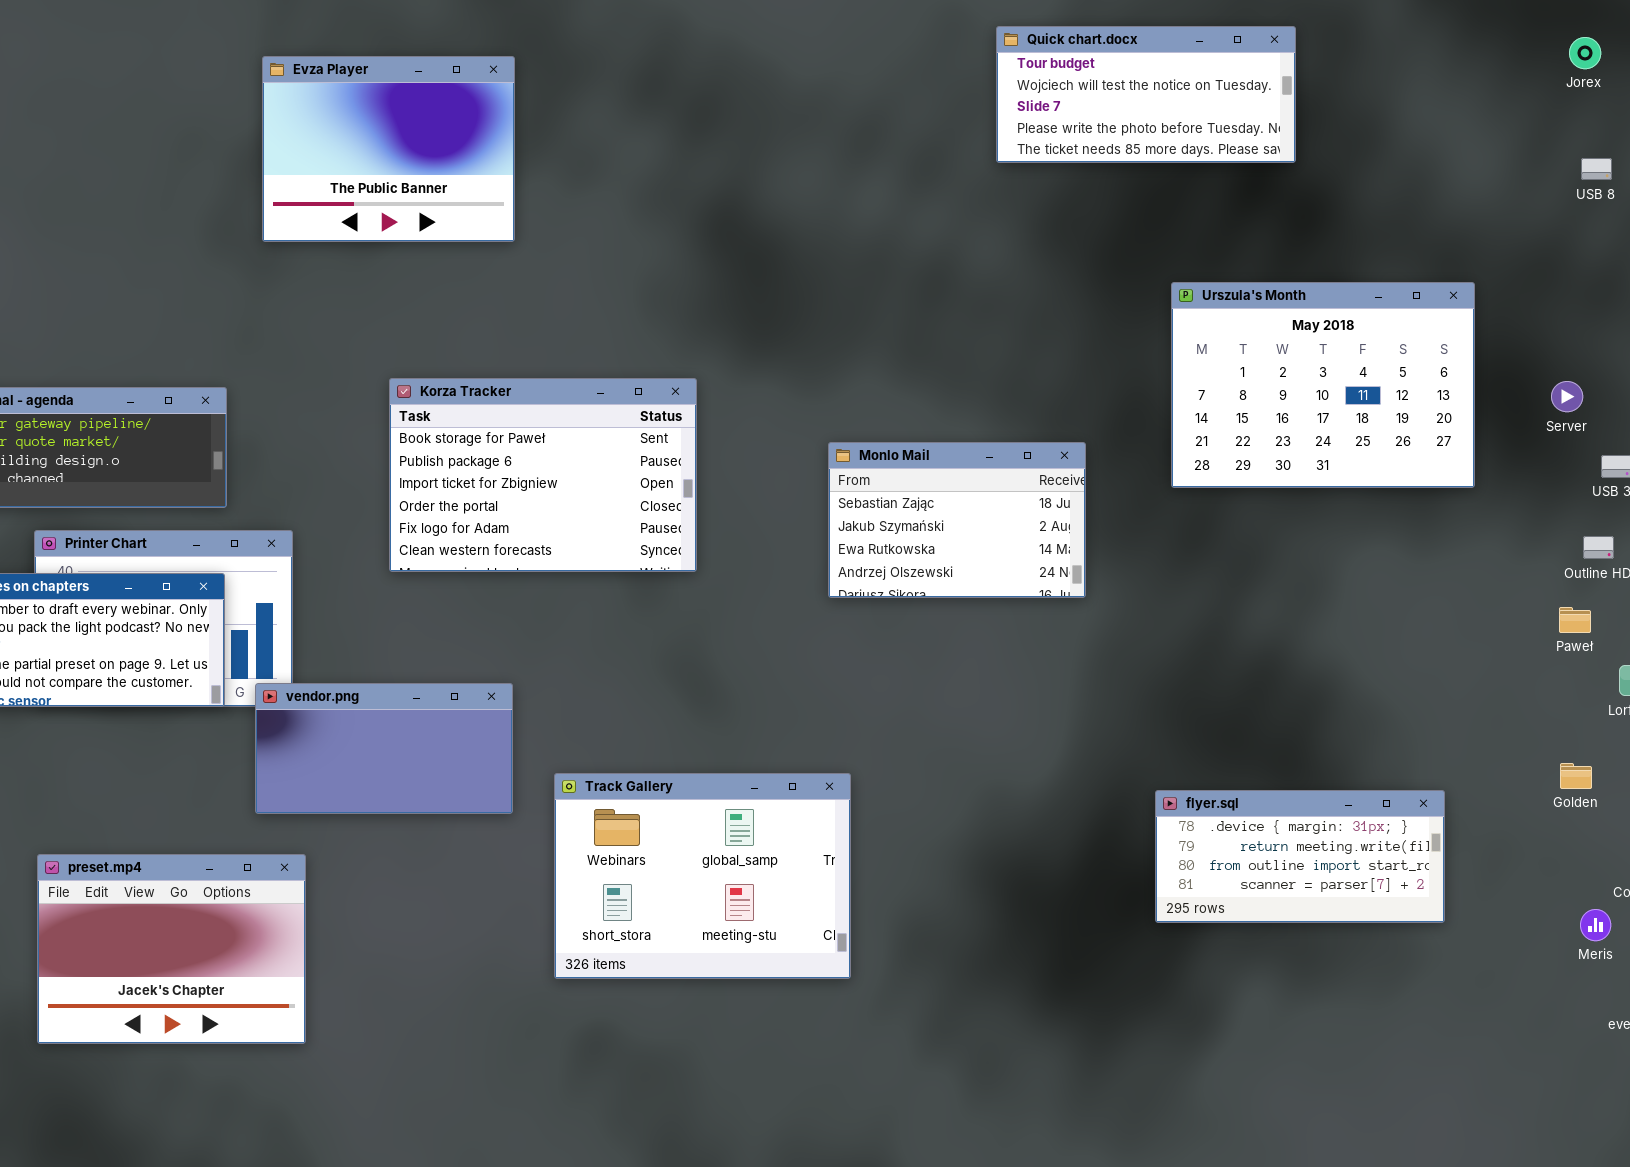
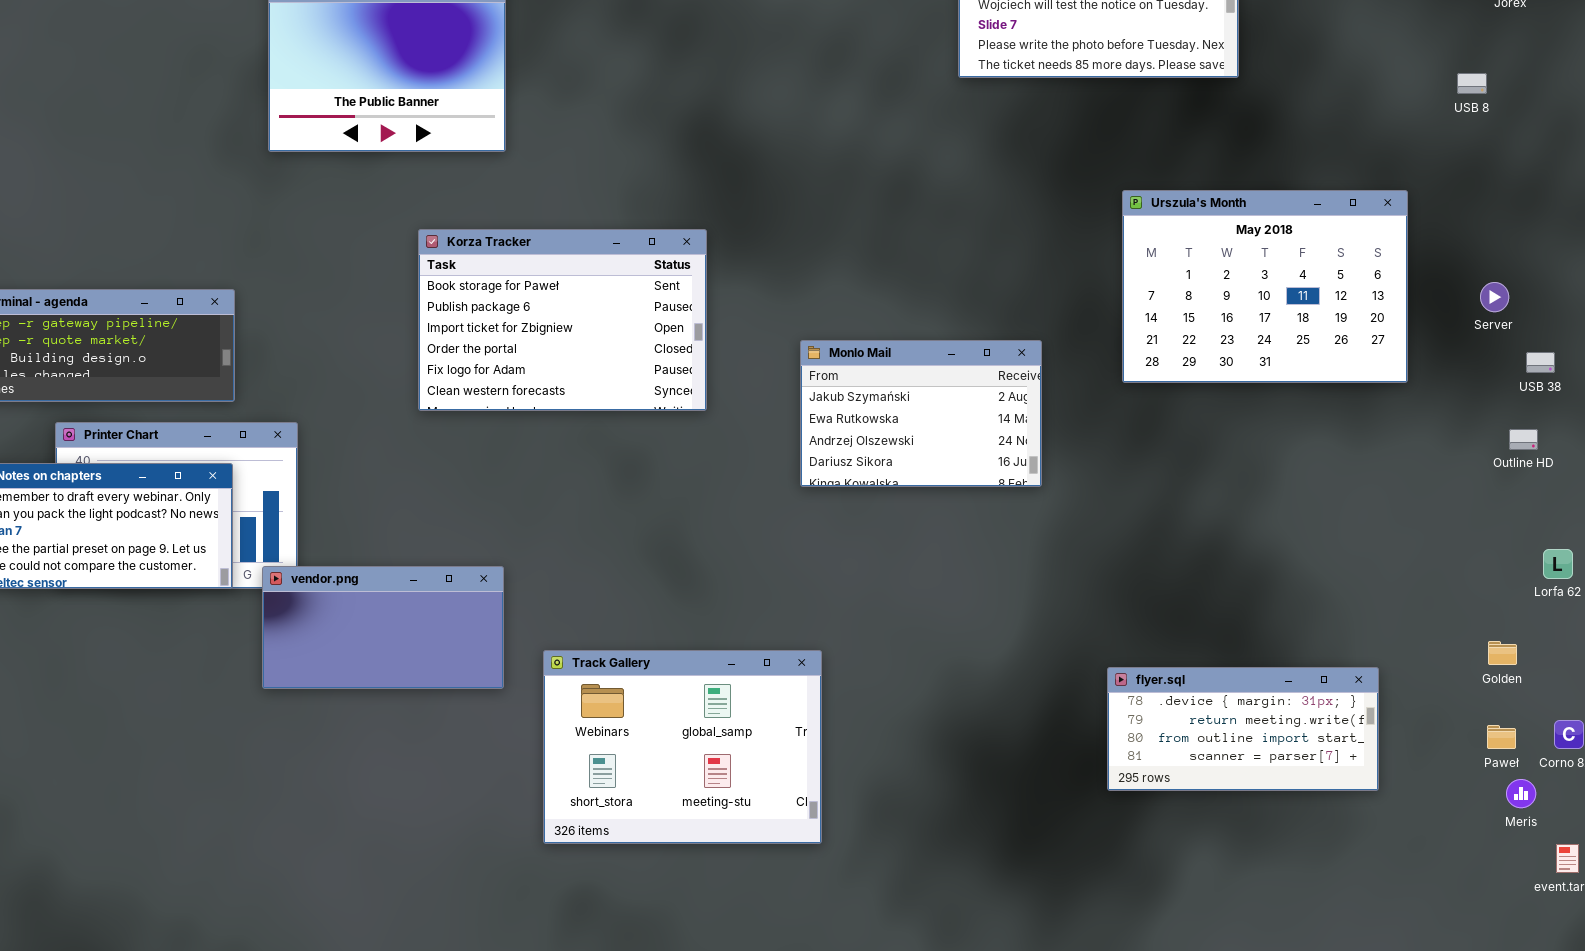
USB 8: [1581,158,1612,180] -> [1457,73,1487,94], moved
Korza Tracker: [389,378,697,572] -> [418,229,707,411], moved
Monlo Mail: [828,442,1086,598] -> [800,340,1042,487], scrolled down 1 row
Paweł: [1559,607,1591,633] -> [1487,725,1516,749], moved
preset.mp4: [37,854,306,1044] -> none, closed

